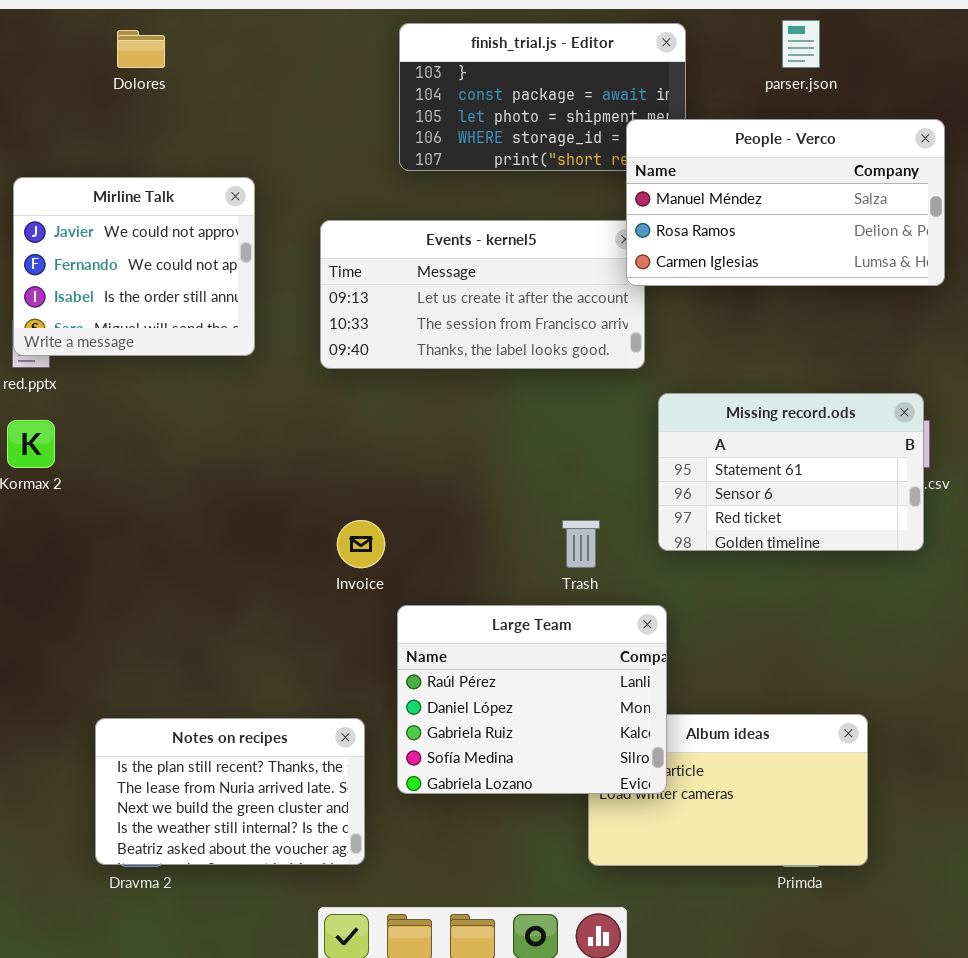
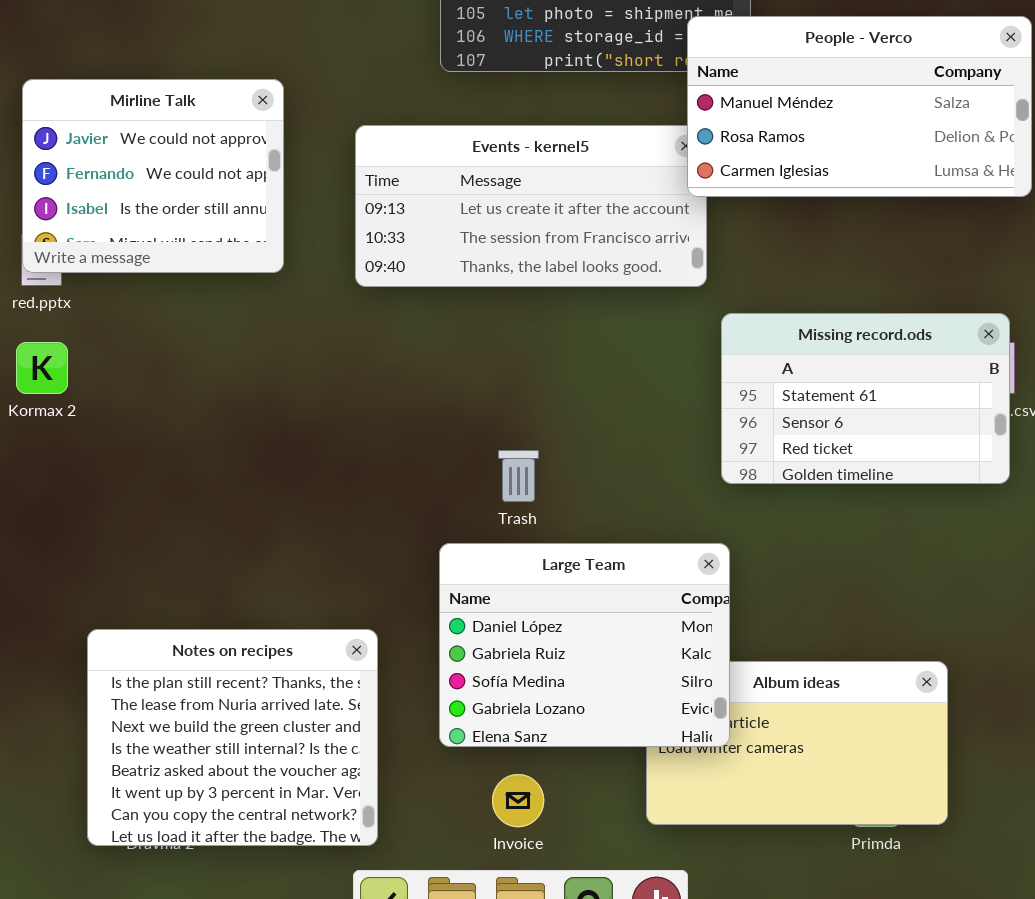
Invoice: [337,520,385,568] -> [492,774,544,827], moved
Trash: [562,520,600,568] -> [498,450,539,502], moved
Large Team: [397,605,667,794] -> [439,543,730,747], scrolled down 1 row
Notes on recipes: [95,718,365,865] -> [87,629,378,846], moved, resized

